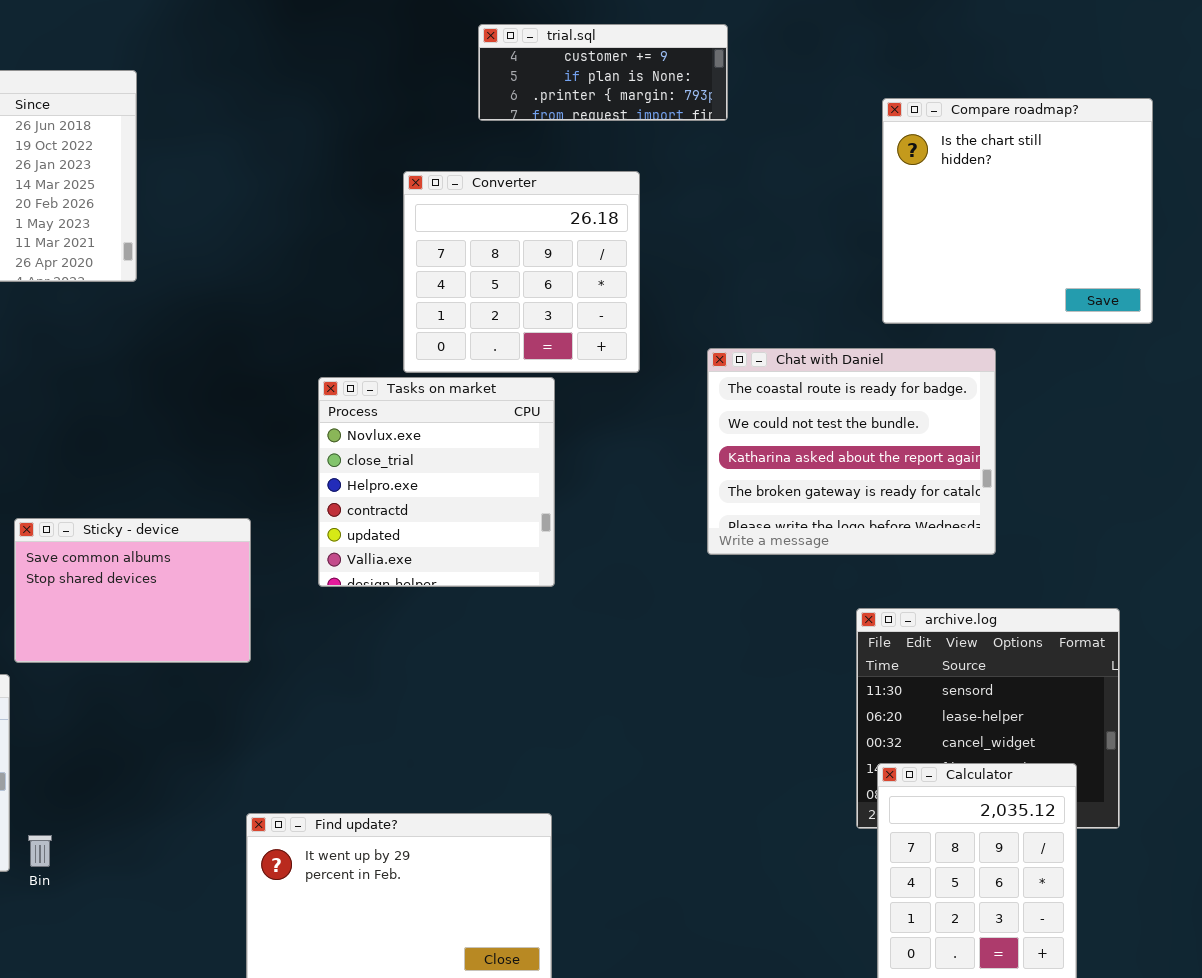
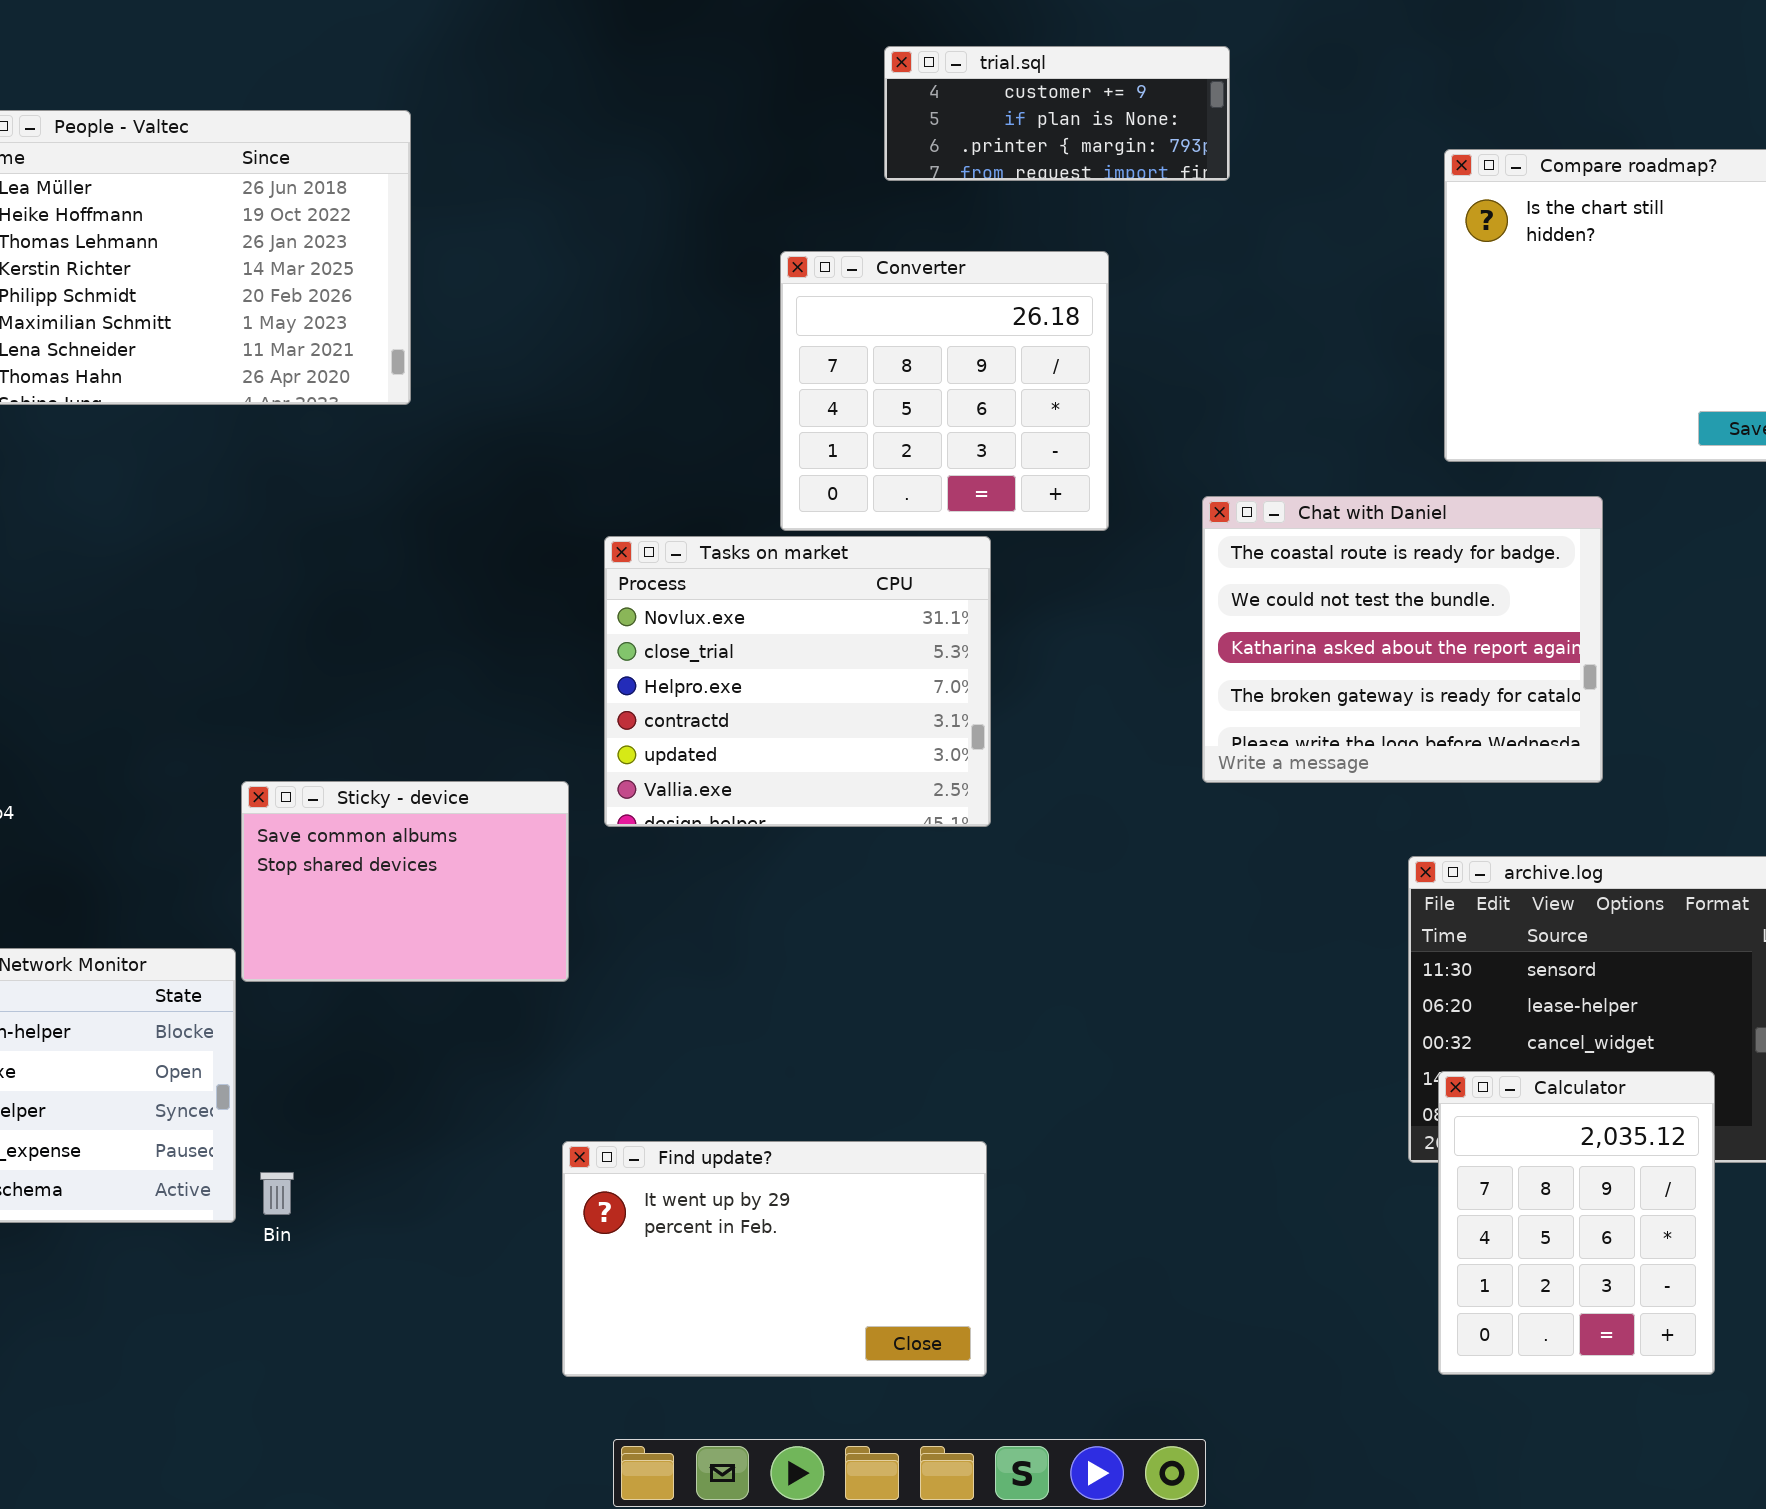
Tasks on market: [318,377,555,587] -> [604,536,991,827], resized
Sticky - device: [14,518,251,663] -> [241,781,569,982], moved

